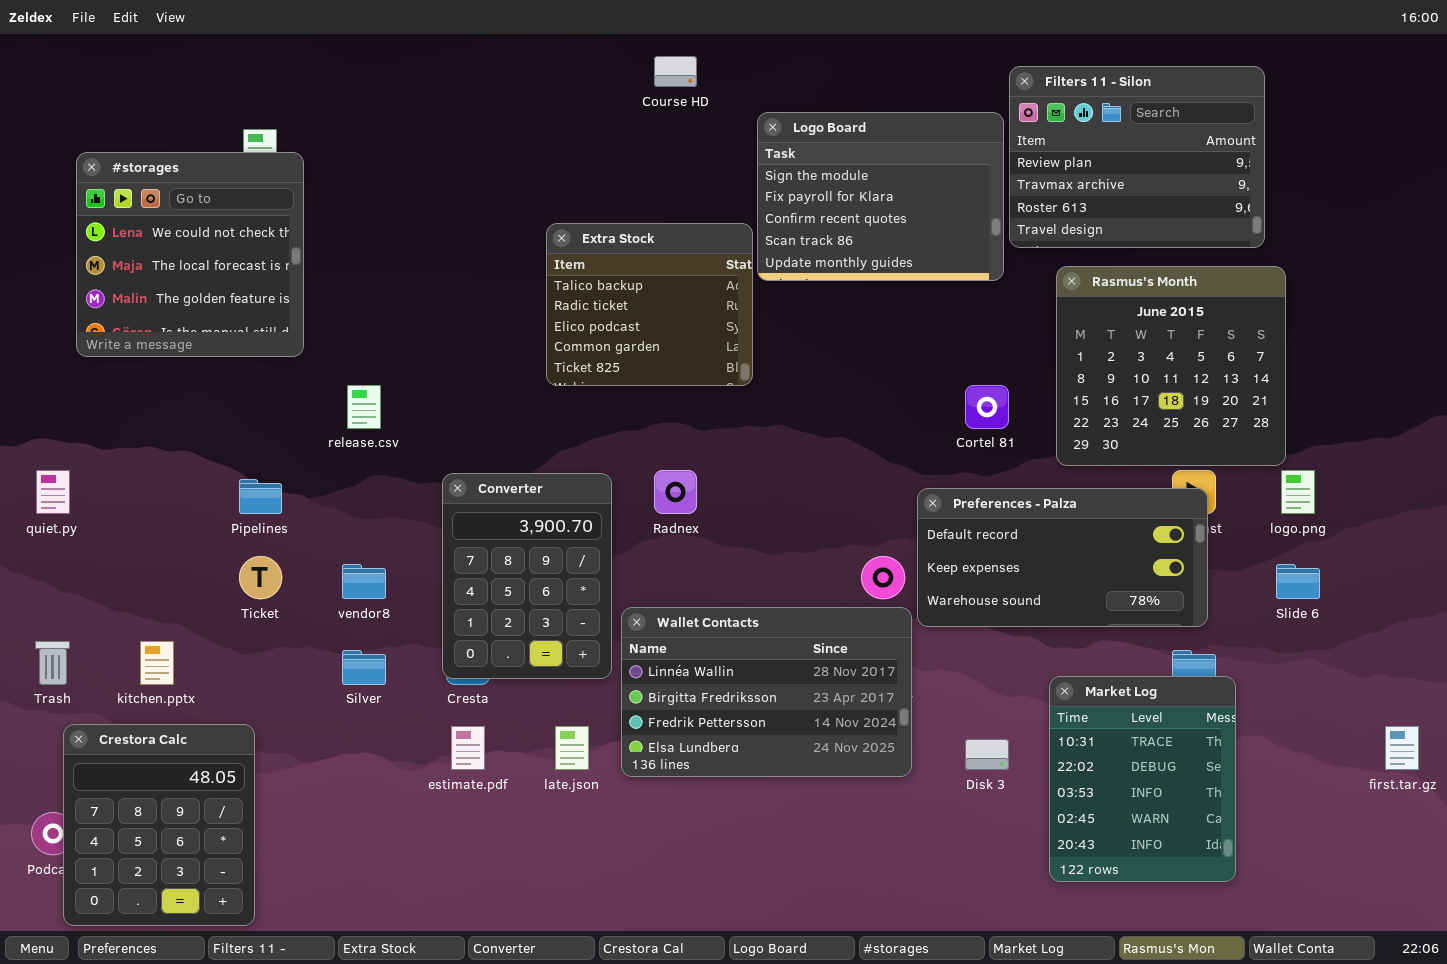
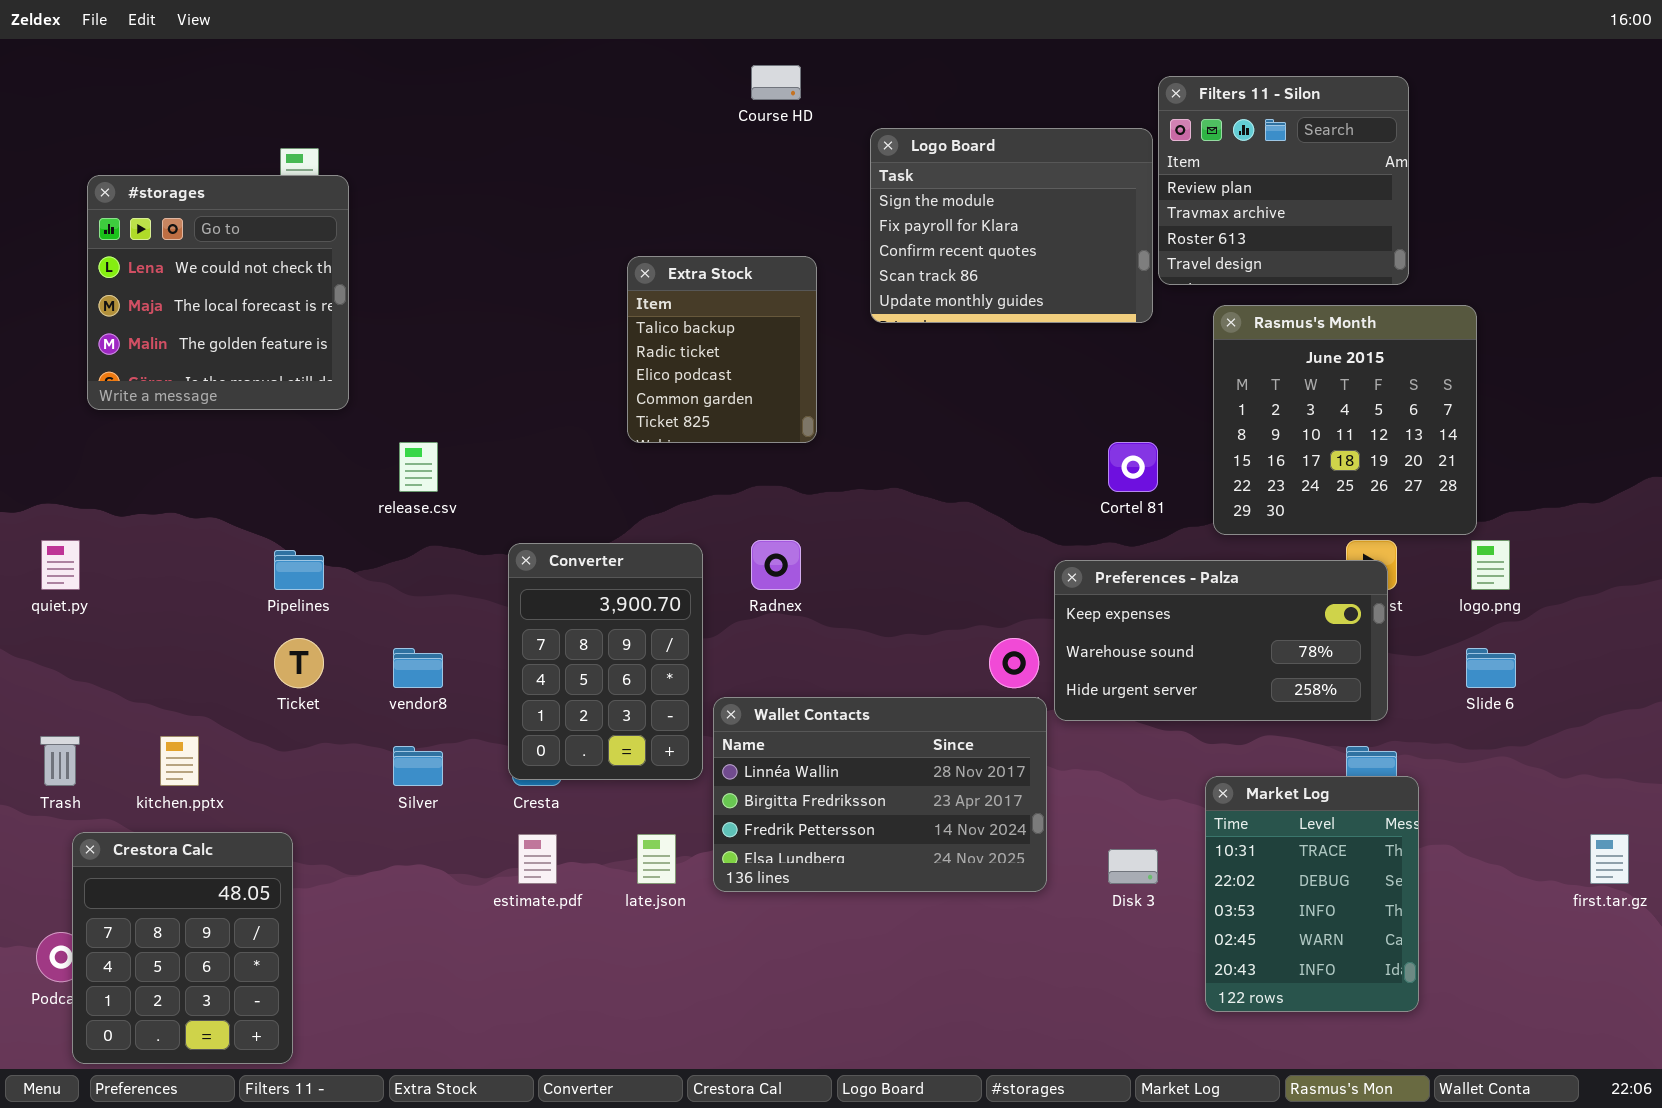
Filters 11 - Silon: [1009,66,1265,248] -> [1158,76,1409,285], resized
Extra Stock: [546,223,753,386] -> [627,256,817,443], resized
Preferences - Palza: [917,488,1208,627] -> [1054,560,1388,721], scrolled down 1 row

